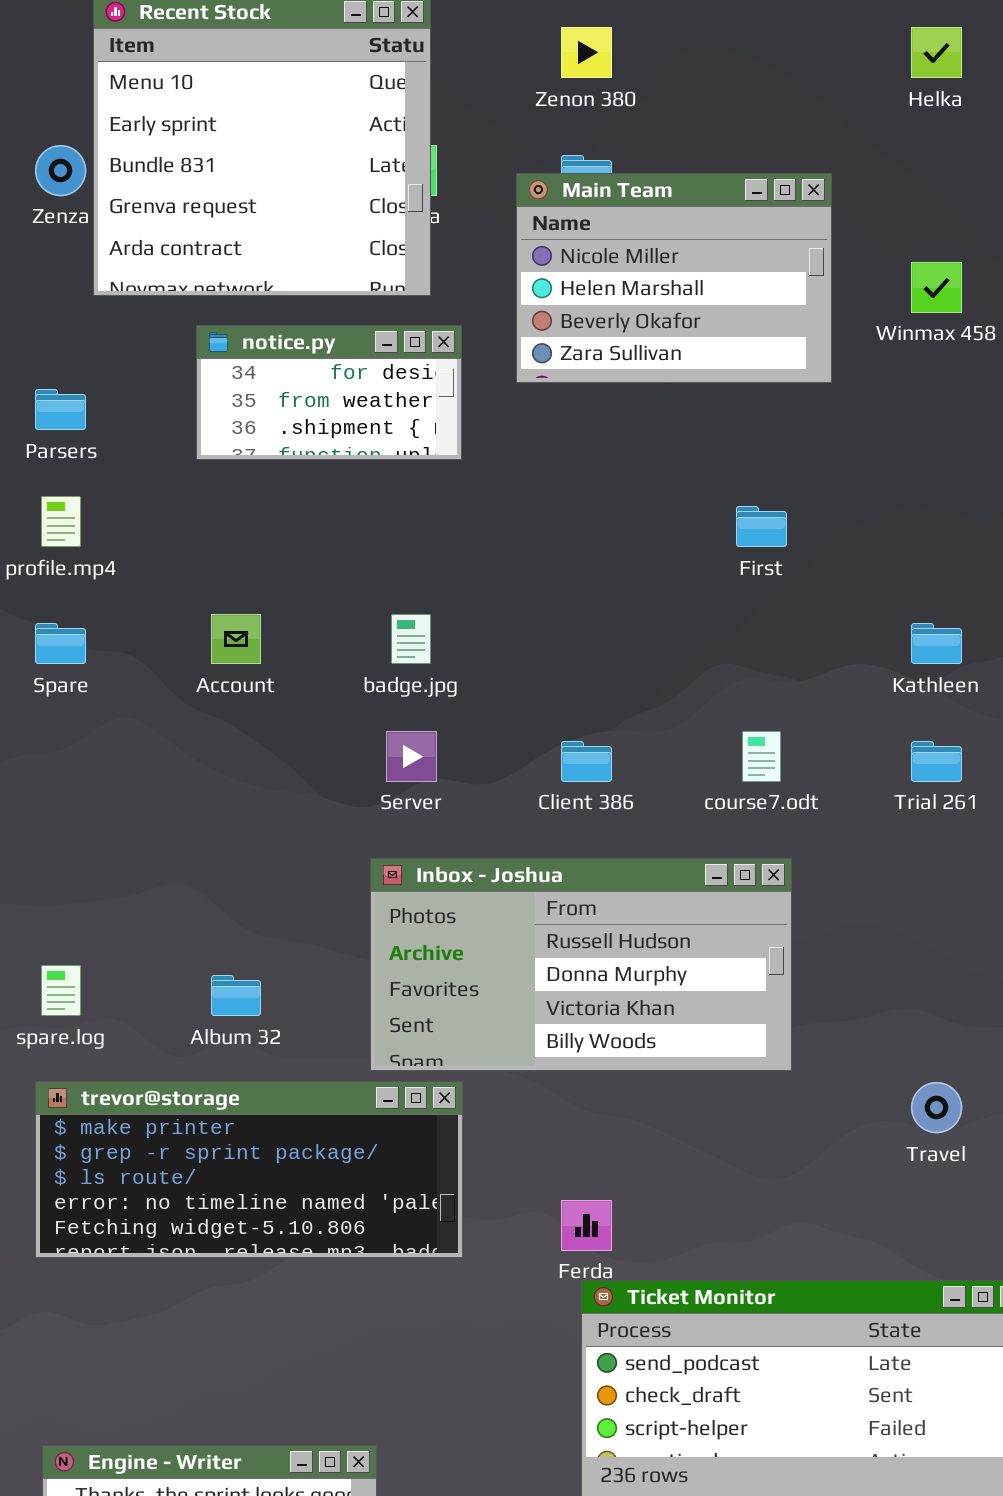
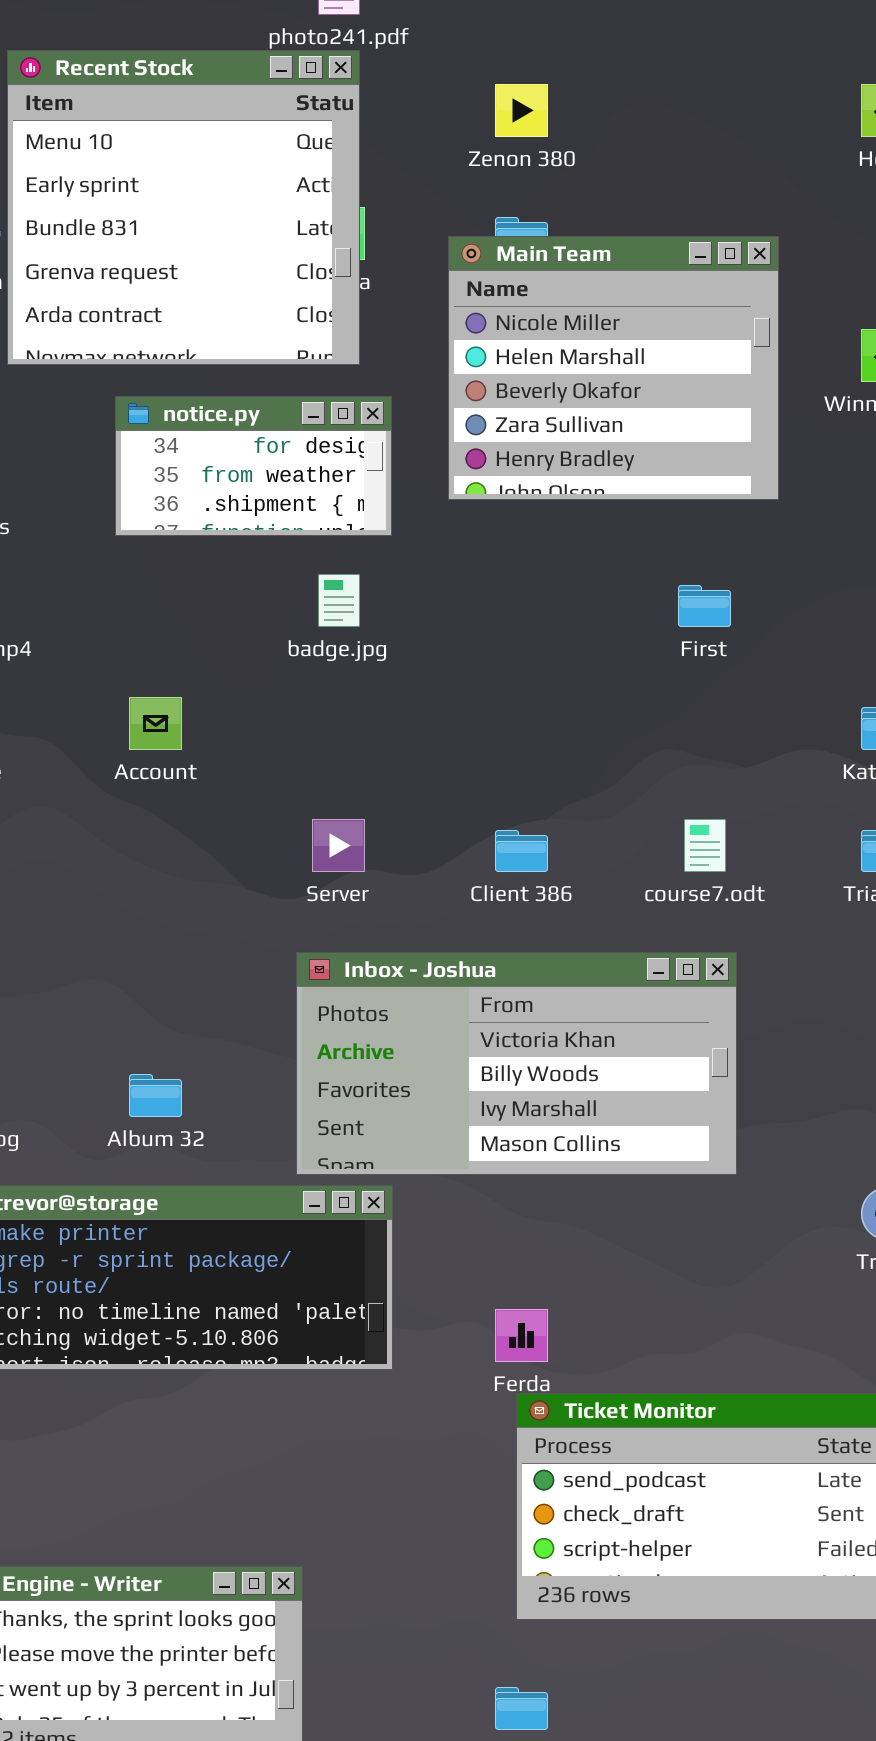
Main Team: [516,173,832,383] -> [448,236,779,500], resized
badge.jpg: [391,614,431,664] -> [318,574,360,627], moved
Inbox - Joshua: [370,858,792,1071] -> [296,952,737,1175], scrolled down 2 rows

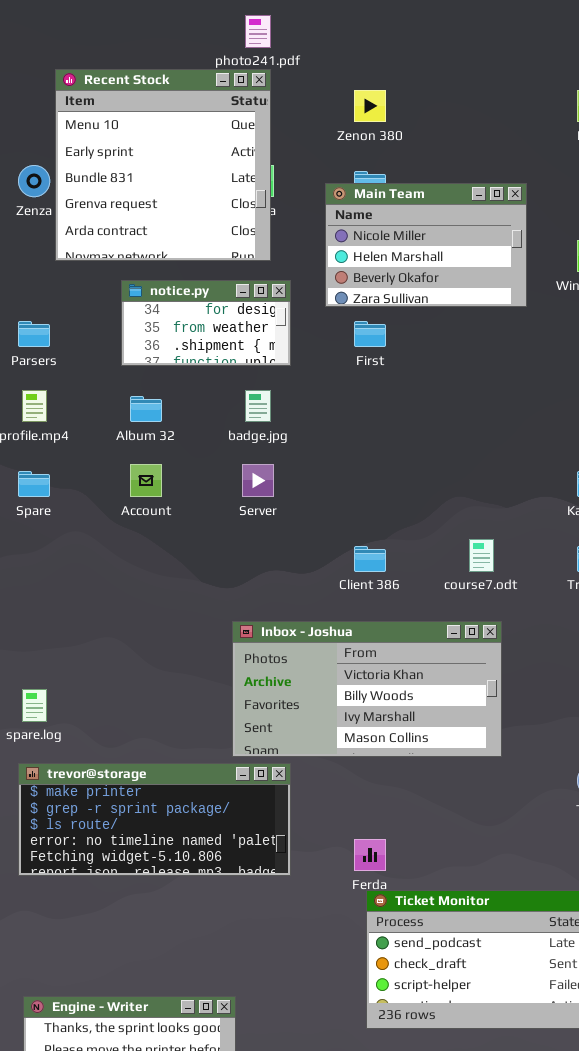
Main Team: [448,236,779,500] -> [325,183,527,307], resized
First: [678,585,731,627] -> [354,321,386,347], moved
Server: [312,819,365,872] -> [242,464,274,497], moved
Album 32: [129,1074,182,1117] -> [130,396,162,422], moved

